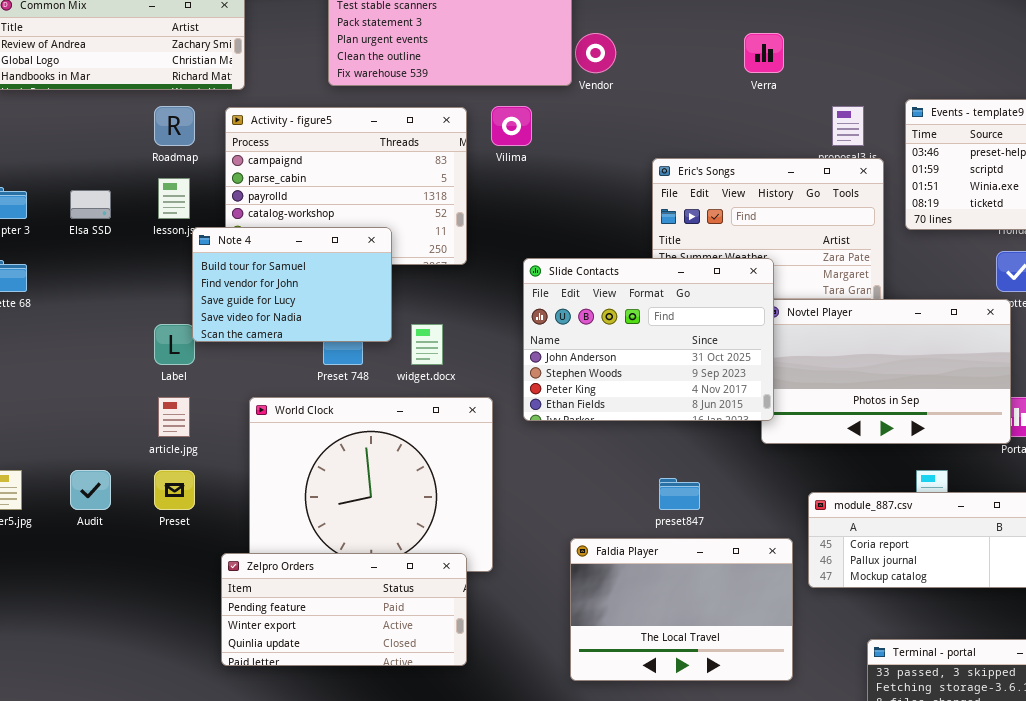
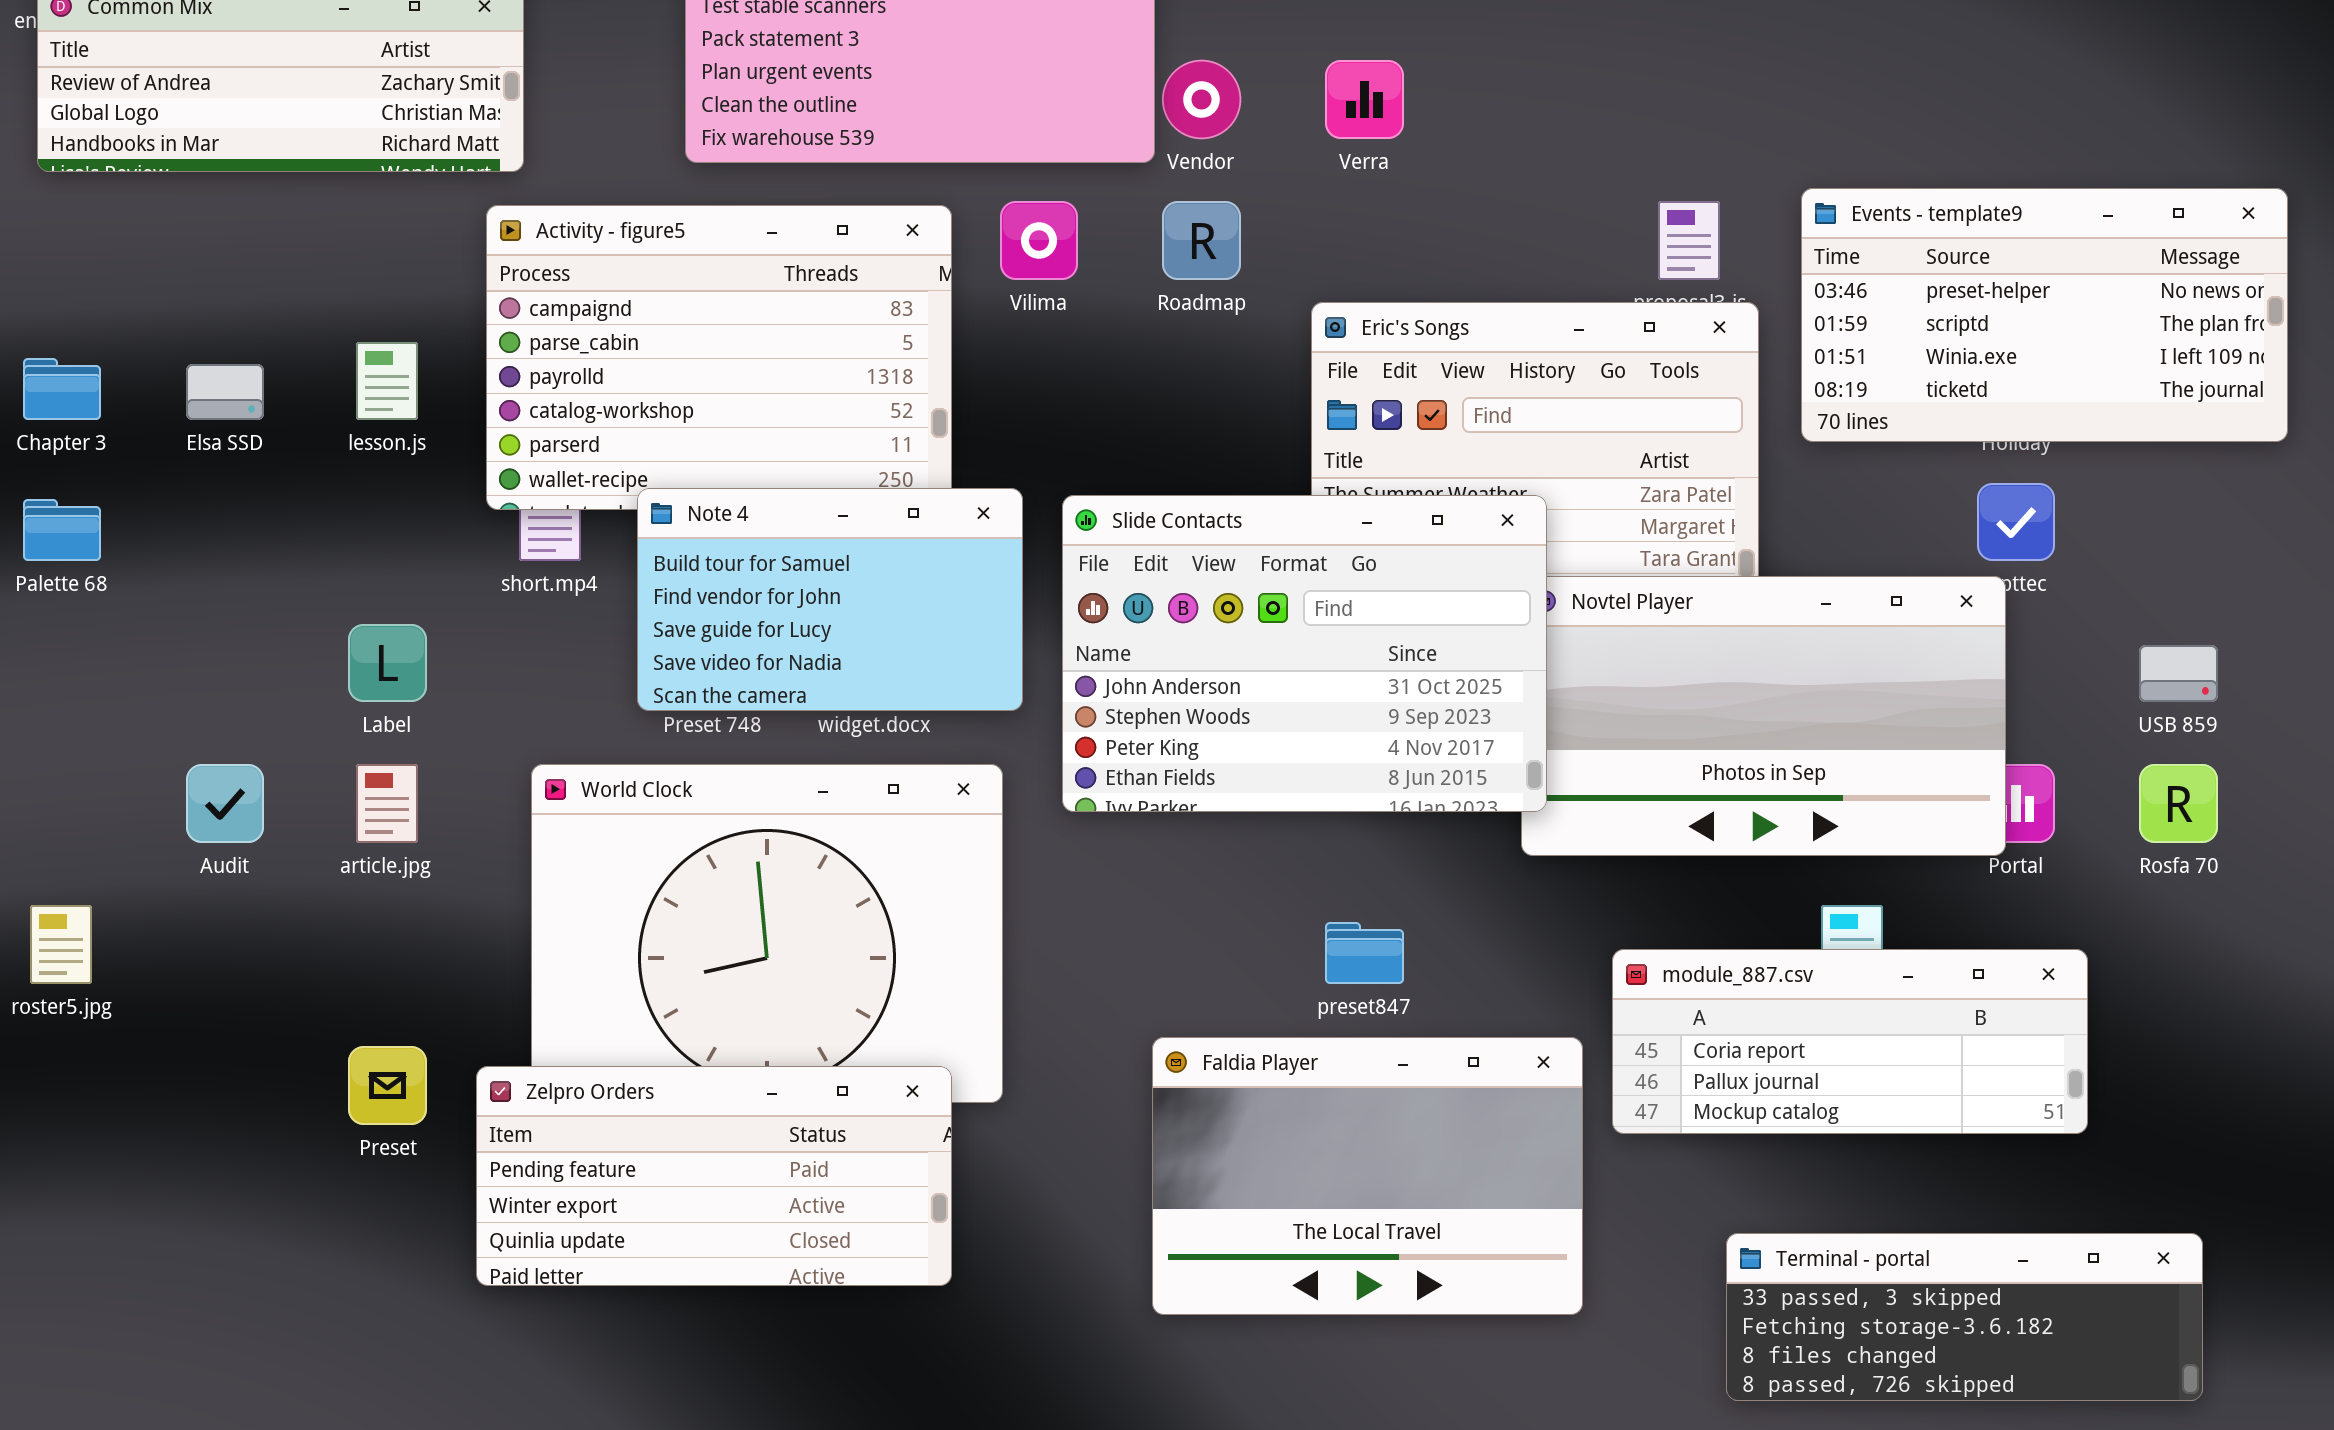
Verra: [744,33,784,73] -> [1325,60,1404,139], moved
Roadmap: [154,106,195,146] -> [1162,201,1241,280], moved
Note 4: [192,227,392,342] -> [637,488,1023,711], moved
Audit: [70,470,111,510] -> [186,764,264,843], moved
Preset: [154,470,195,510] -> [348,1046,427,1125], moved

